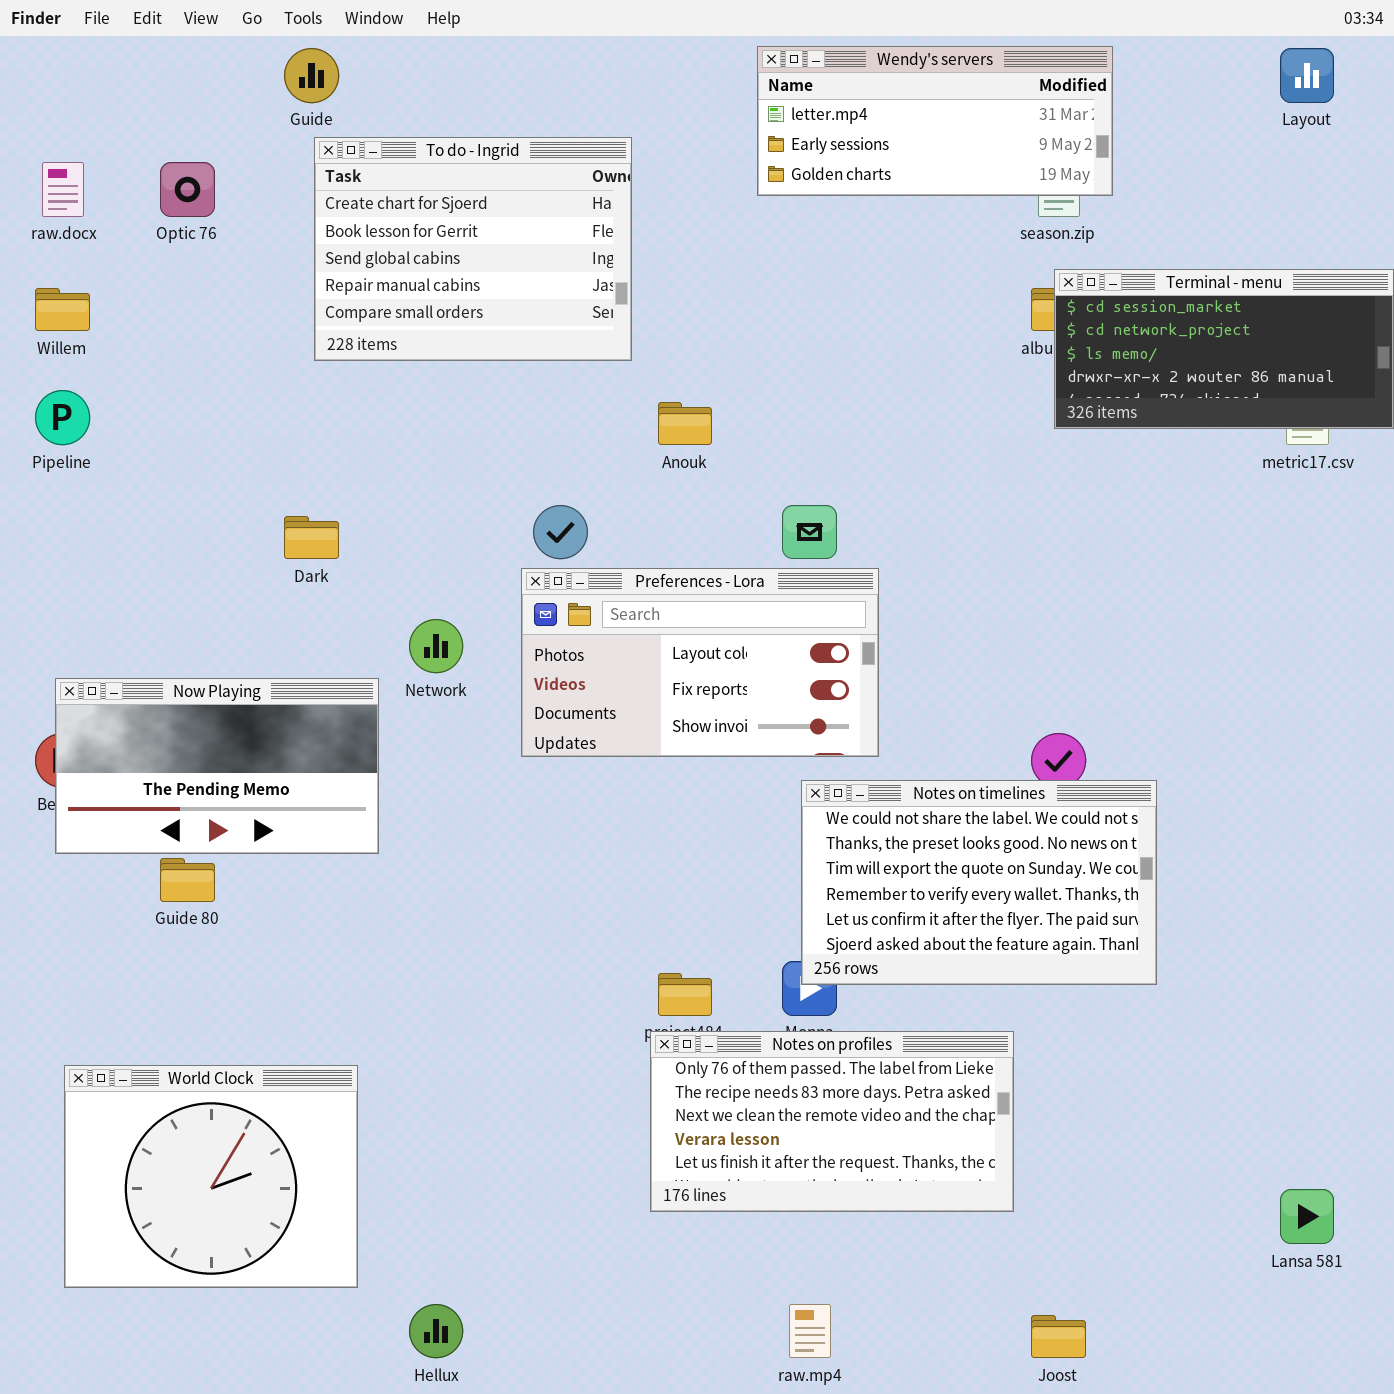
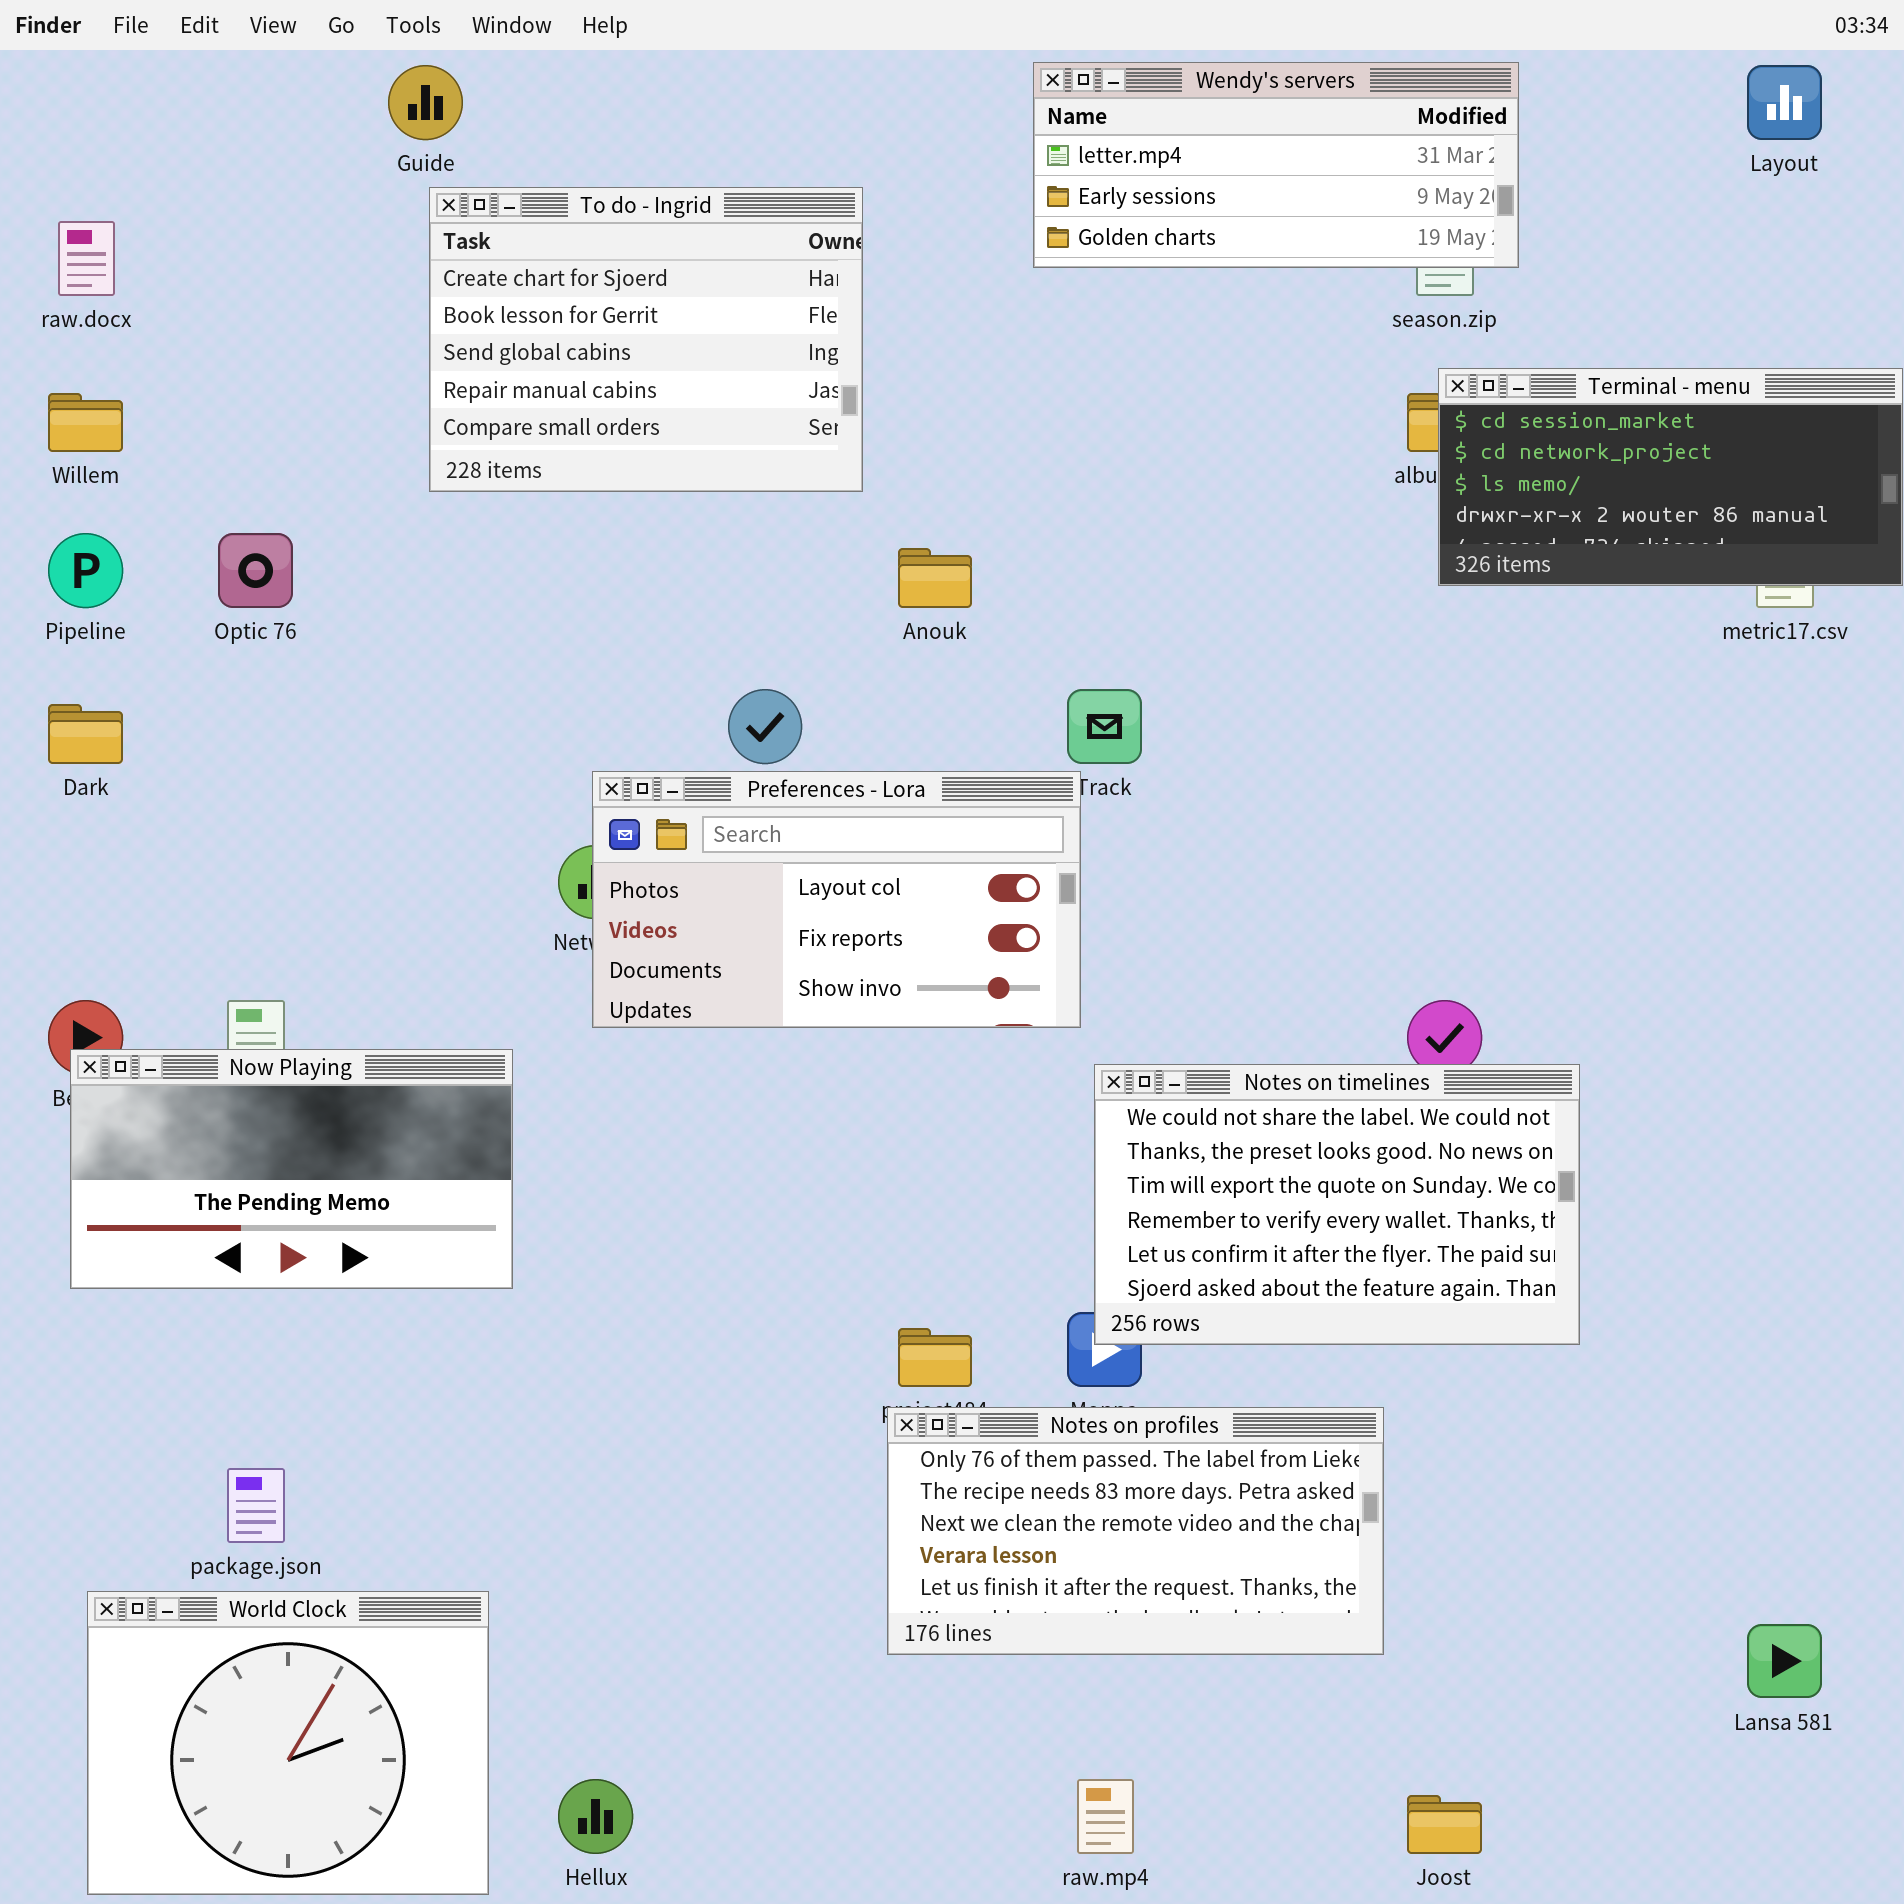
Optic 76: [160,162,215,217] -> [218,533,293,608], moved
Dark: [284,516,339,559] -> [48,704,123,764], moved
Preferences - Lora: [521,568,879,757] -> [592,771,1081,1028], moved
Now Playing: [55,678,379,854] -> [70,1049,513,1289], moved
World Clock: [64,1065,358,1288] -> [87,1591,489,1895], moved

